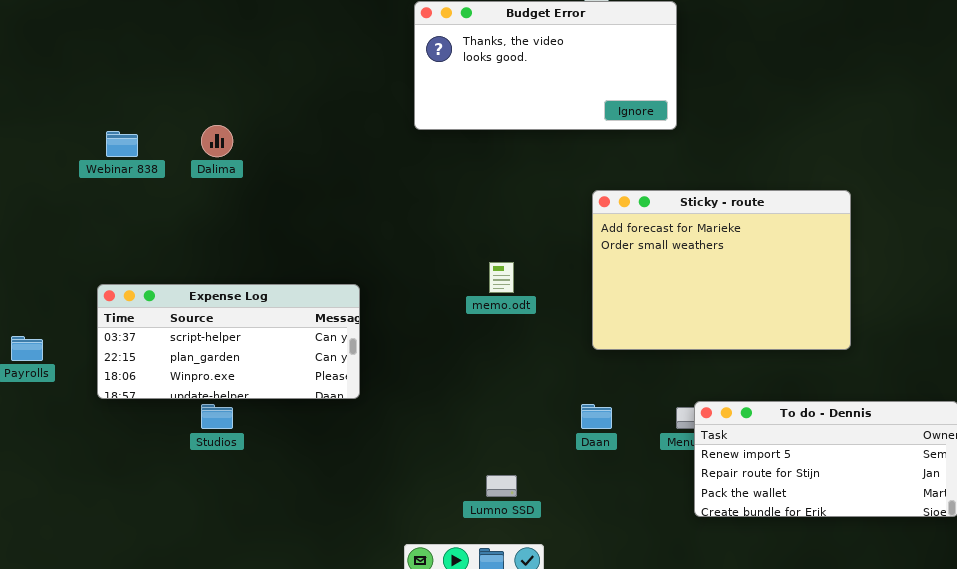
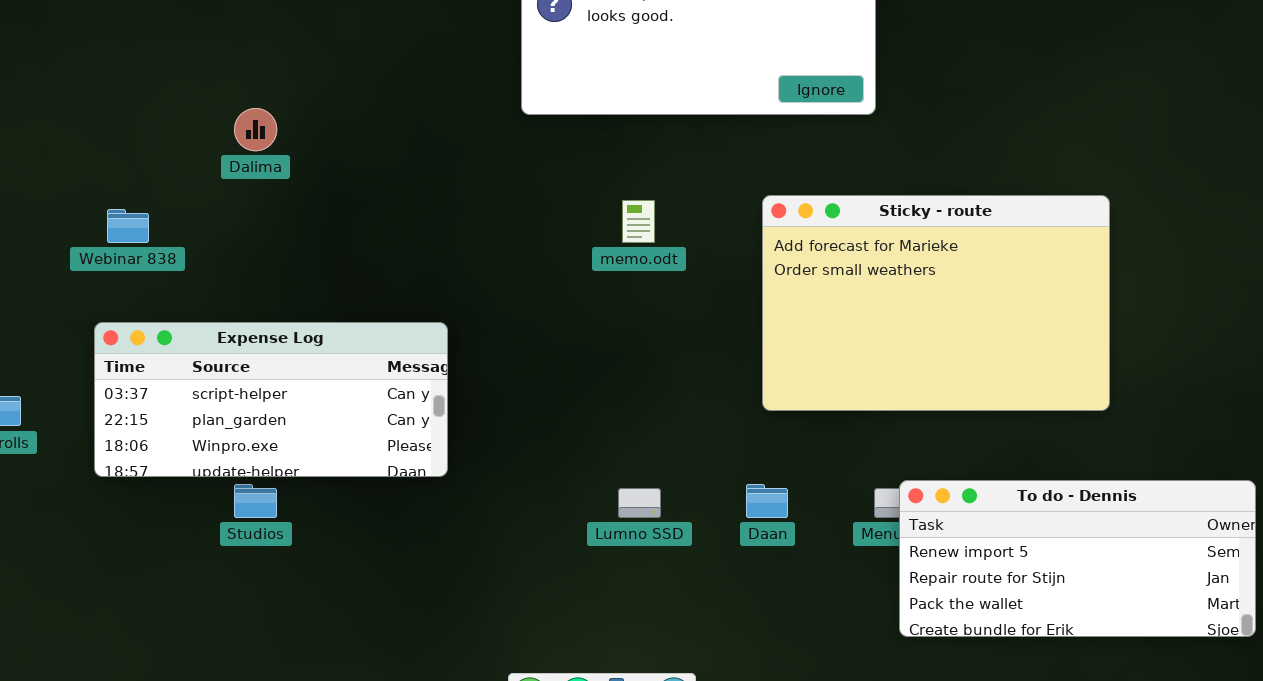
Webinar 838: [106,131,138,157] -> [107,209,149,243], moved
memo.odt: [489,262,514,293] -> [622,200,655,243], moved
Lumno SSD: [486,475,517,497] -> [618,488,661,518], moved

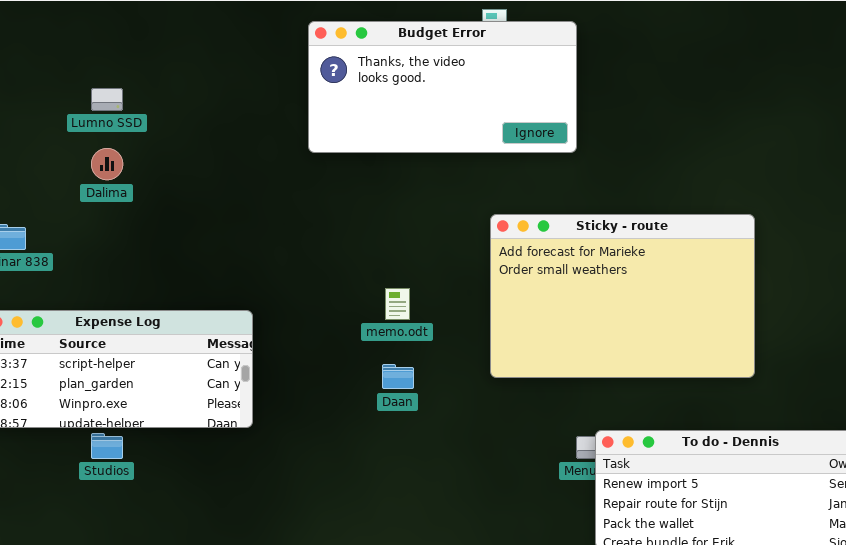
memo.odt: [622,200,655,243] -> [385,288,410,320], moved
Daan: [746,484,788,518] -> [382,364,414,389], moved
Lumno SSD: [618,488,661,518] -> [91,88,123,111], moved

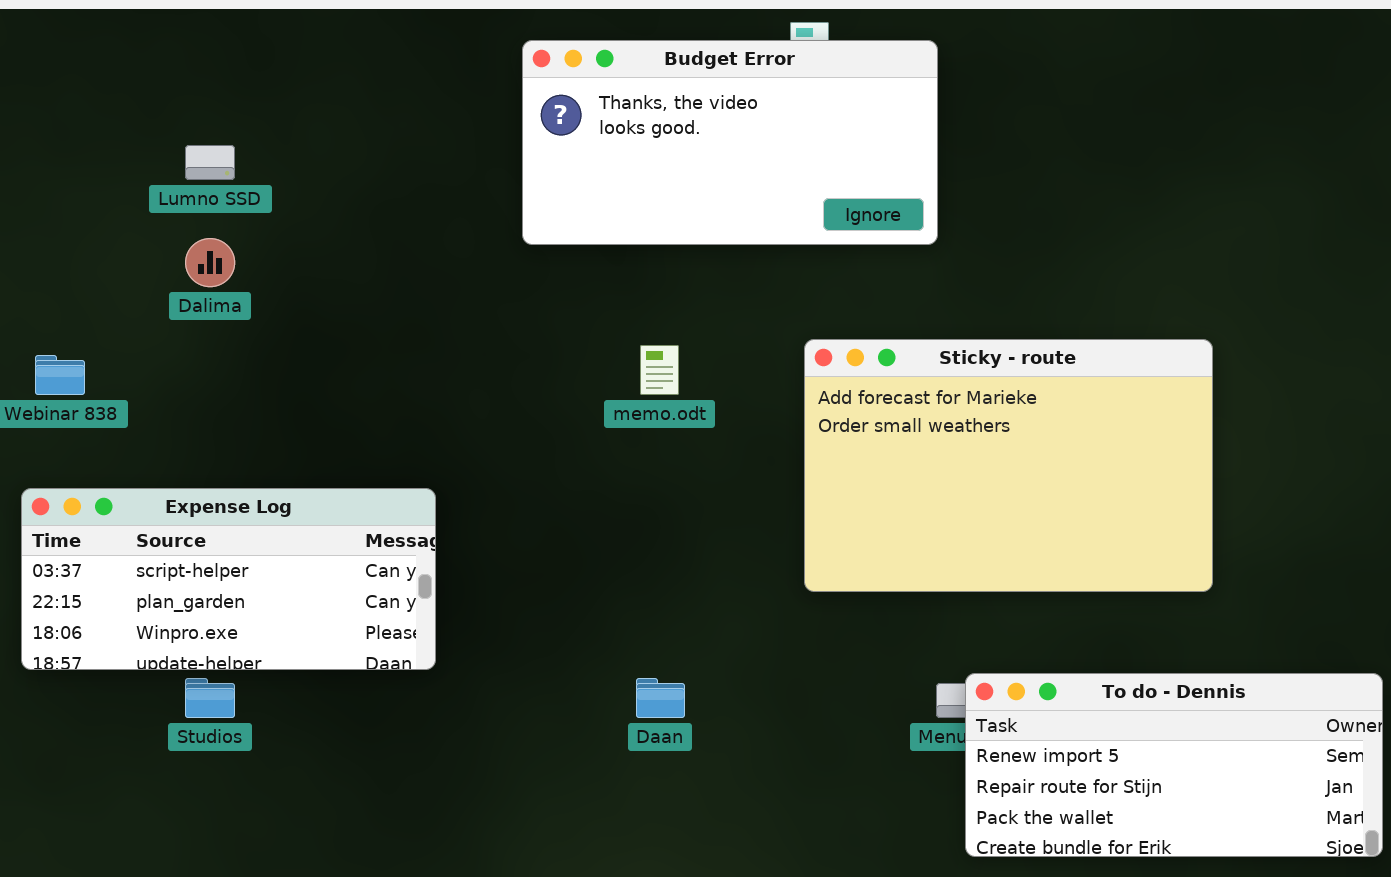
memo.odt: [385,288,410,320] -> [640,345,679,395], moved
Daan: [382,364,414,389] -> [636,678,685,718], moved

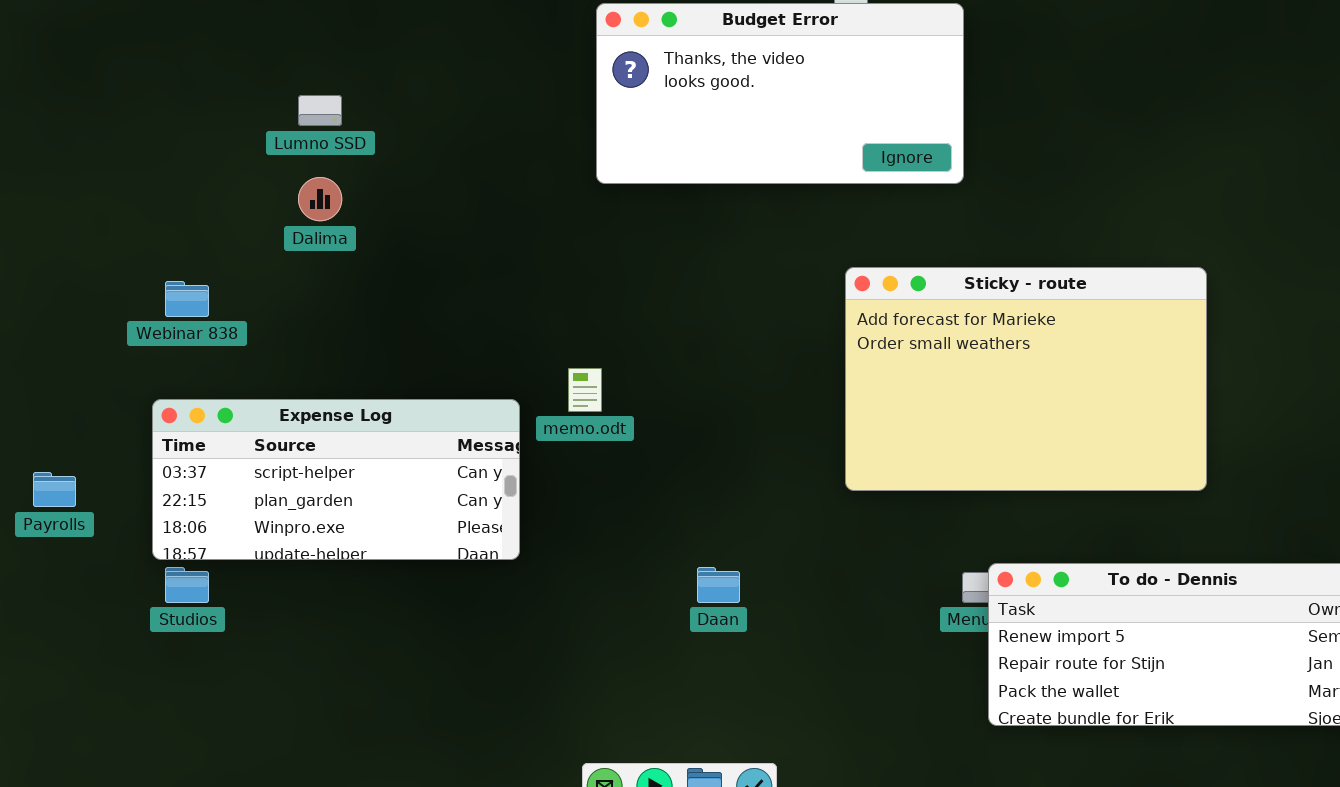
memo.odt: [640,345,679,395] -> [568,368,602,412], moved
Studios: [185,678,235,718] -> [165,567,209,603], moved

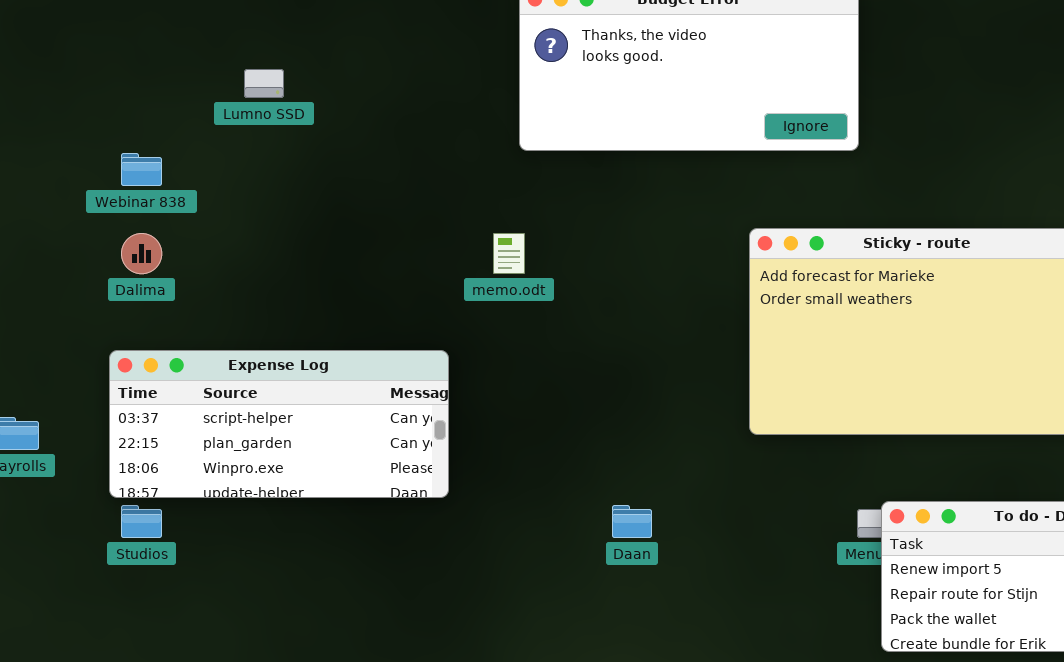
Dalima: [298,177,342,221] -> [121,233,162,274], moved
Webinar 838: [165,281,209,317] -> [121,153,162,186], moved
memo.odt: [568,368,602,412] -> [493,233,525,274], moved

